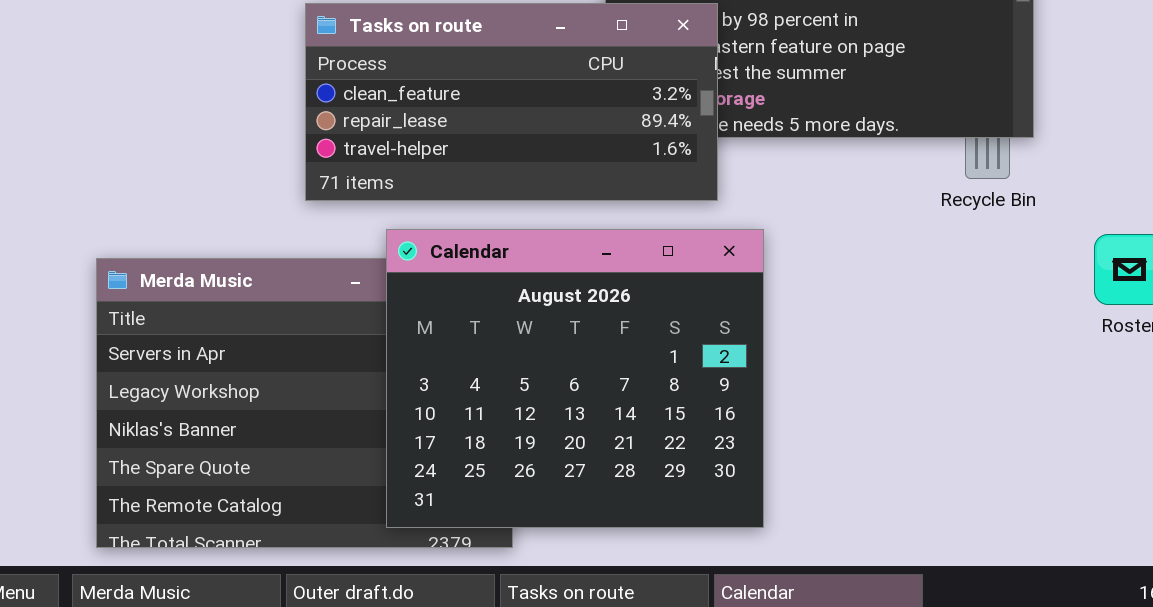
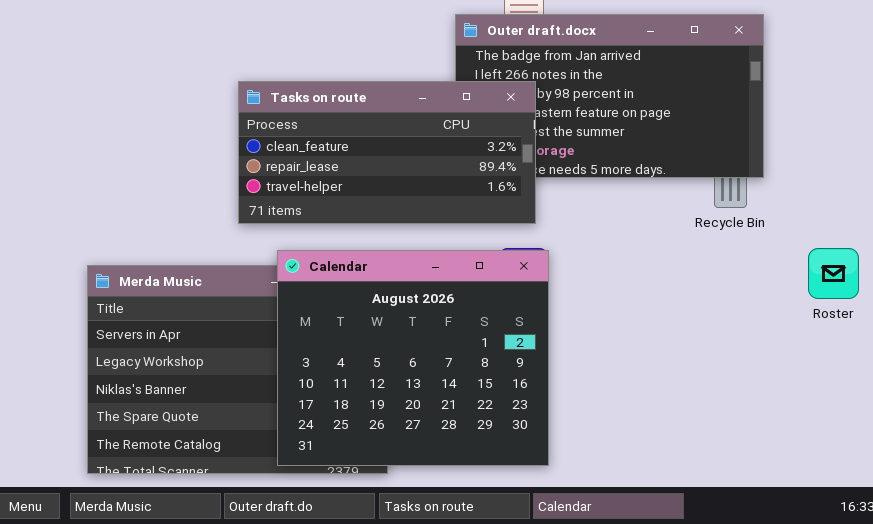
Calendar: [386,229,764,528] -> [277,250,549,466], moved

